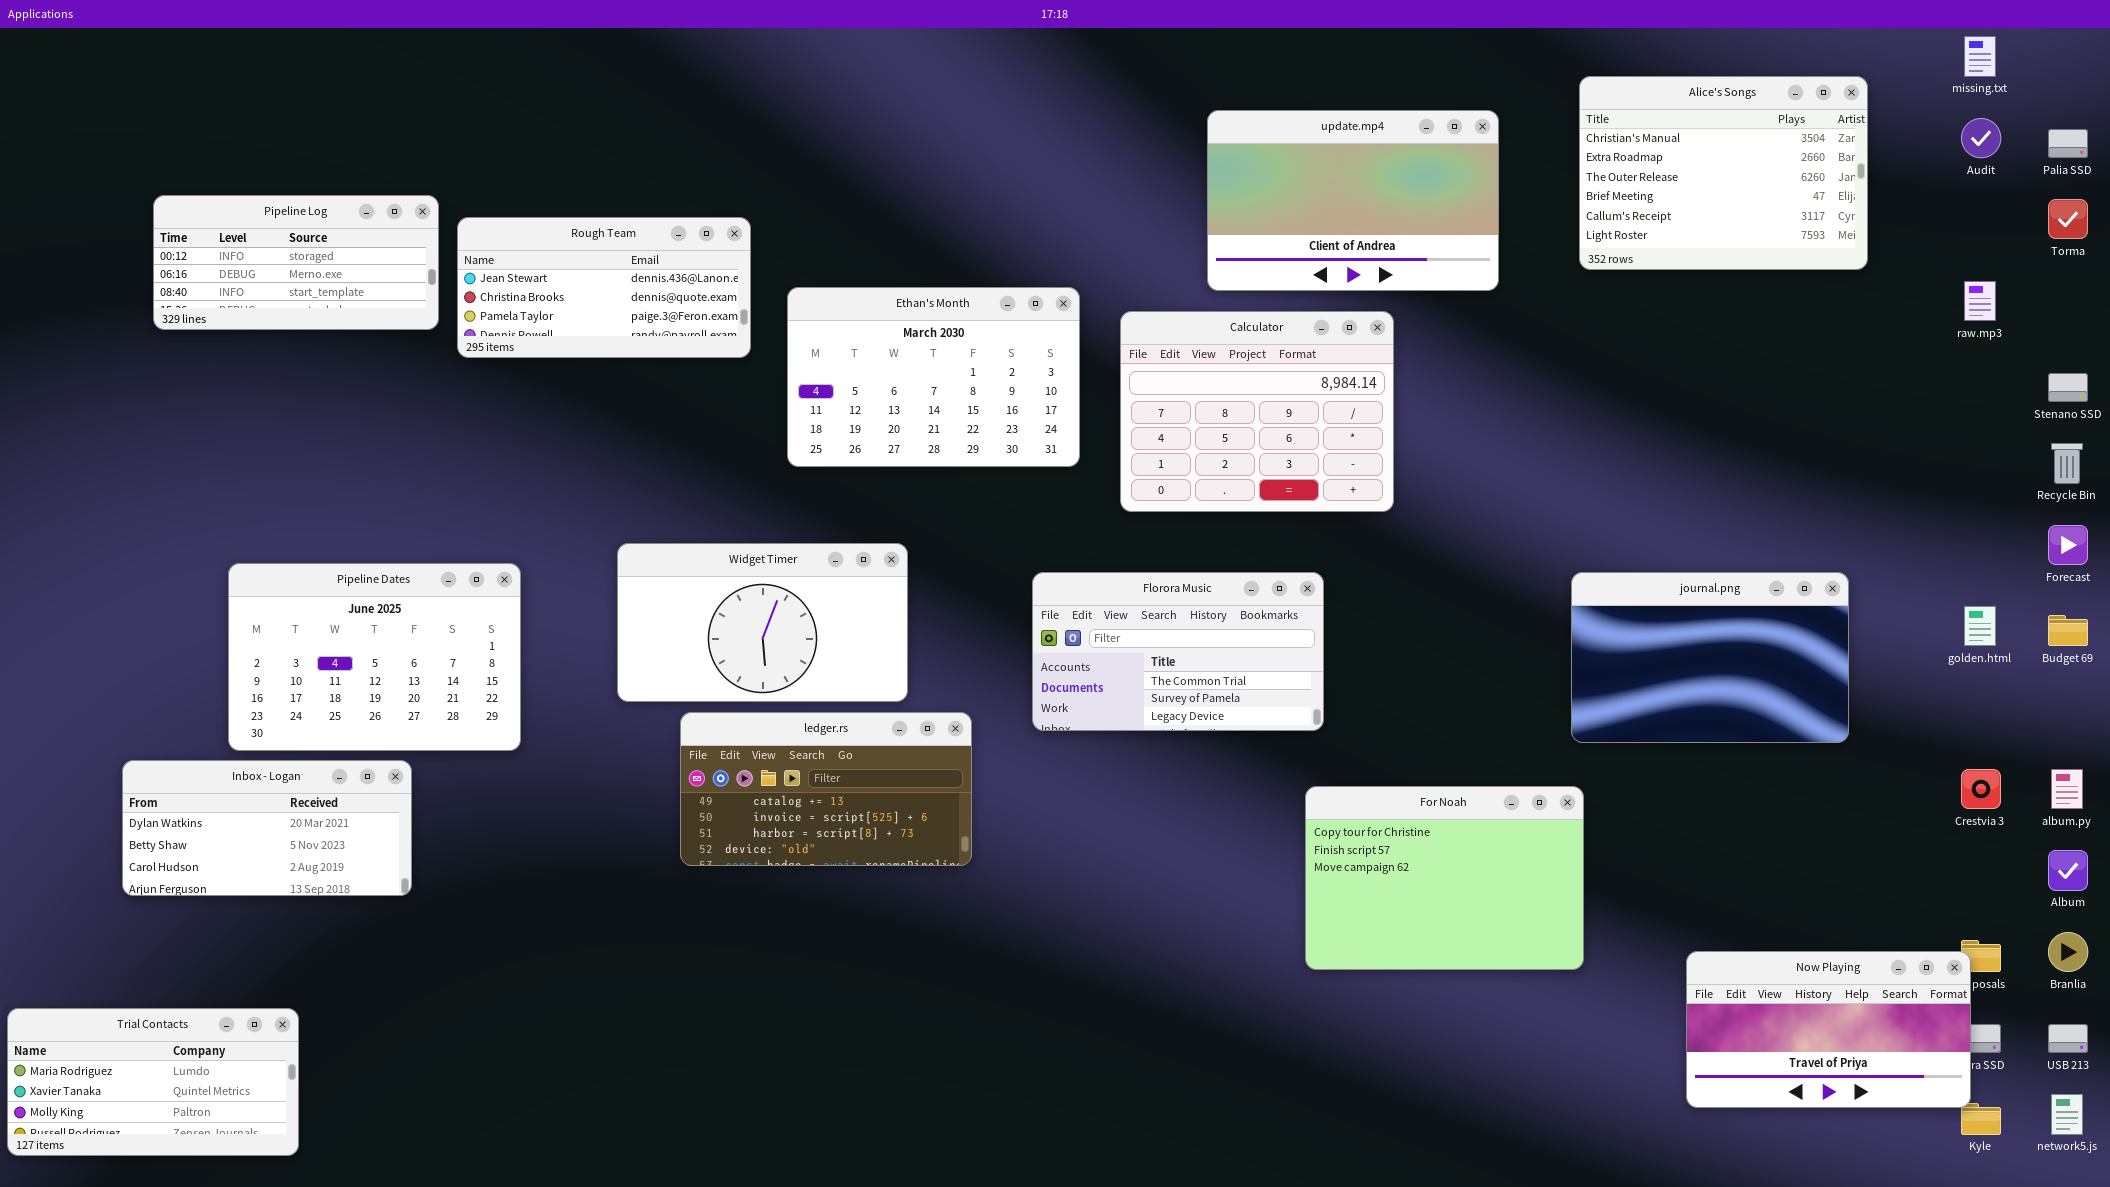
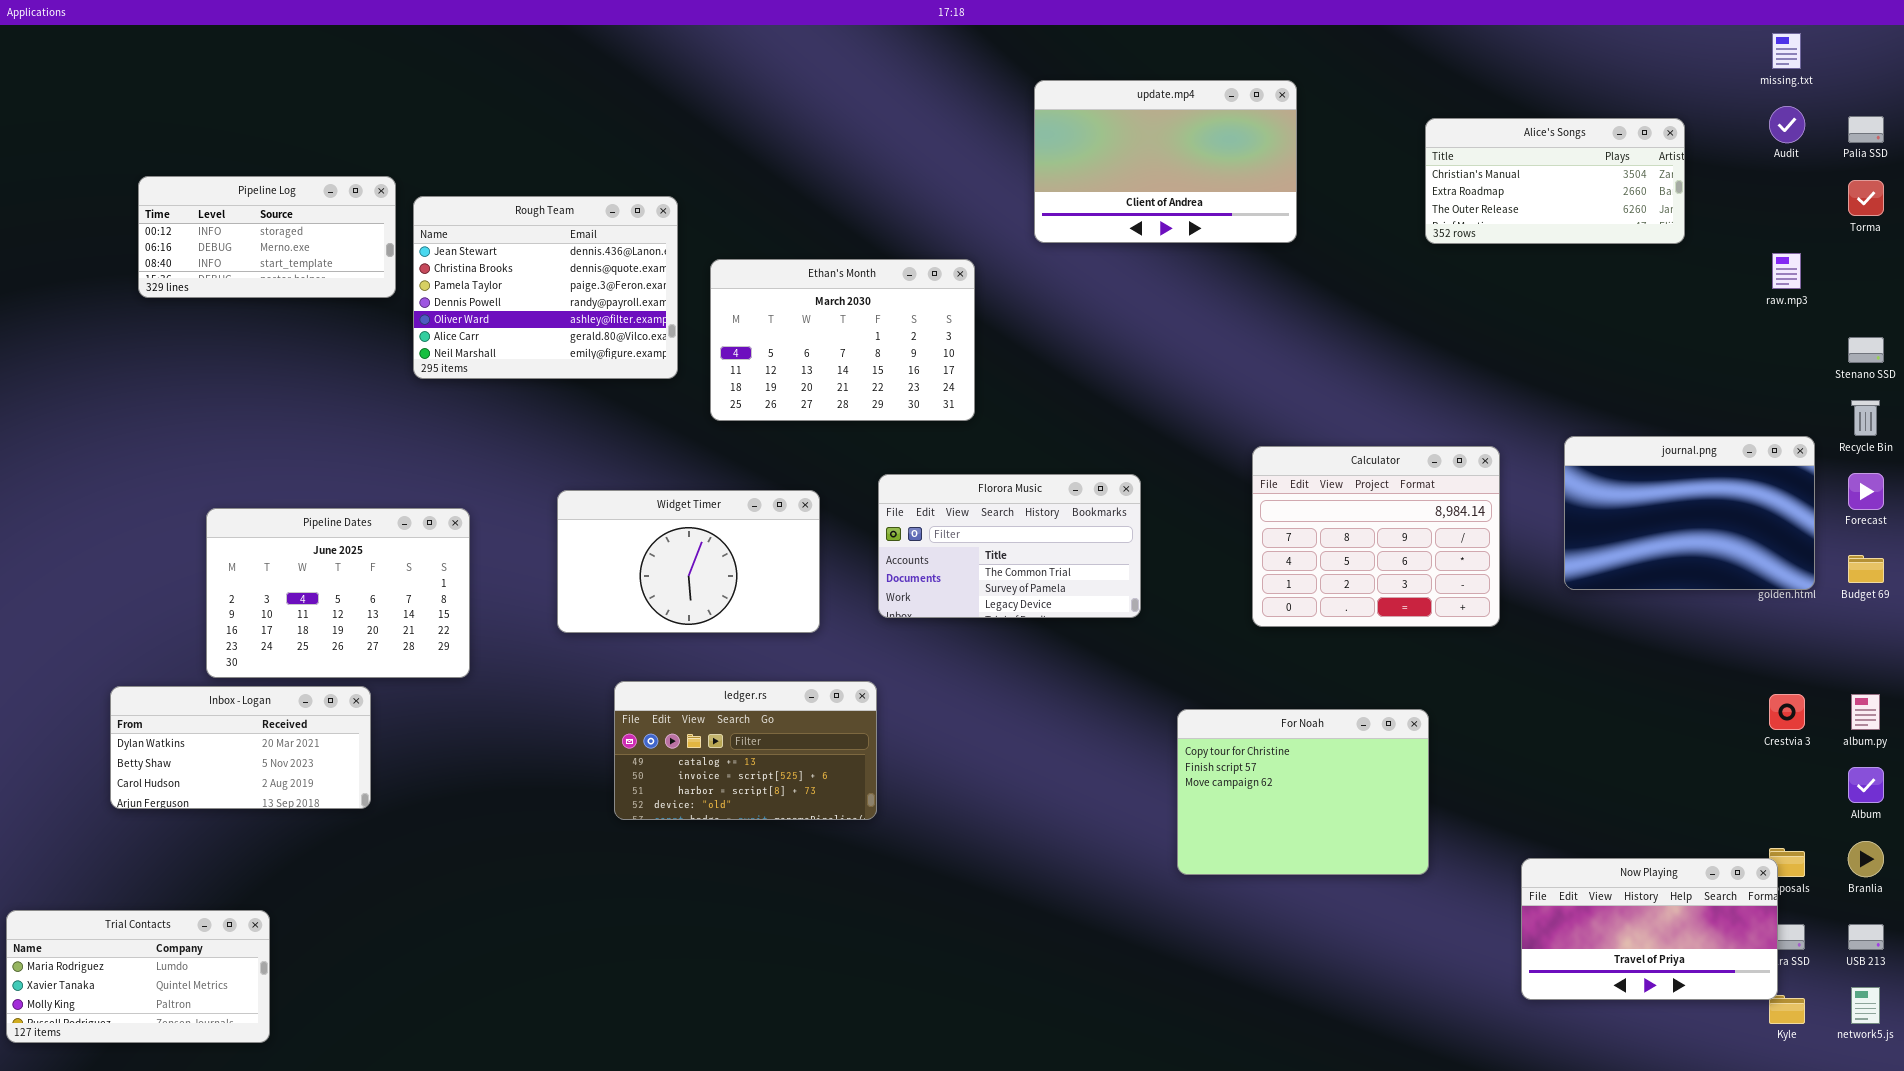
Alice's Songs: [1579,76,1868,270] -> [1425,118,1685,244], resized
update.mp4: [1207,110,1499,291] -> [1034,80,1297,243], moved
Rough Team: [457,217,751,358] -> [413,196,678,379], resized
Calculator: [1120,311,1394,512] -> [1252,446,1500,627], moved
Florora Music: [1032,572,1324,731] -> [878,474,1141,618], moved
journal.png: [1571,572,1849,743] -> [1564,436,1815,590], moved
ledger.rs: [680,712,972,866] -> [614,681,877,820], moved

